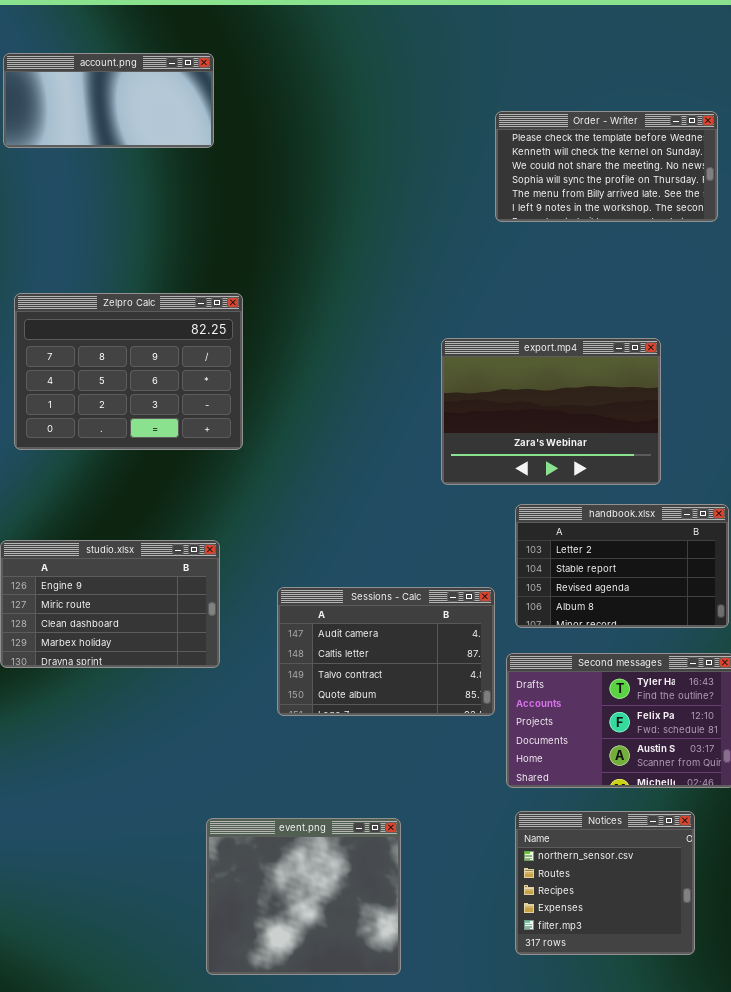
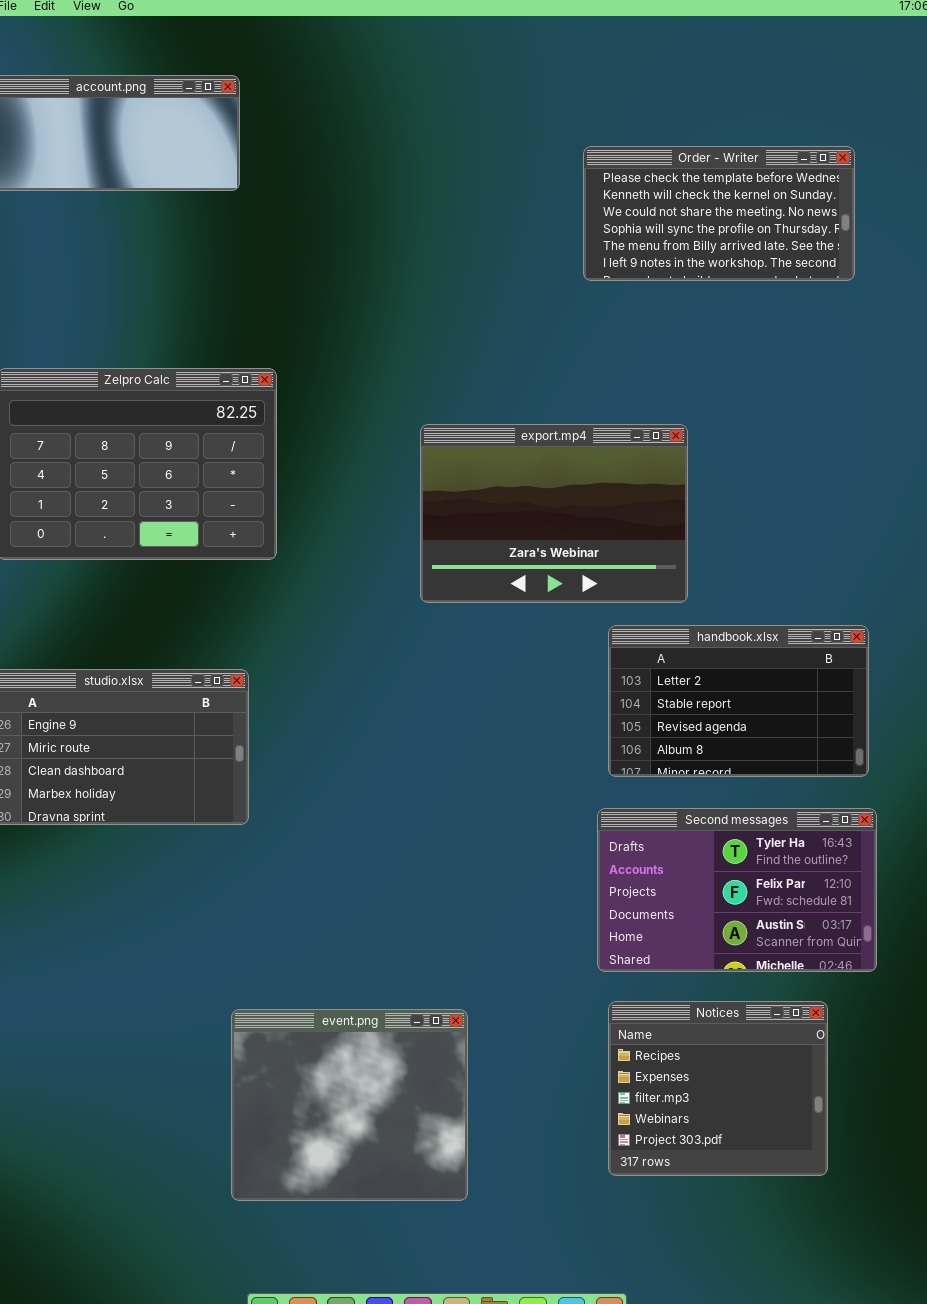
export.mp4: [441,338,661,485] -> [420,424,688,603], moved
Sessions - Calc: [277,587,495,716] -> none, closed
Notices: [515,811,695,955] -> [608,1001,828,1176], scrolled down 2 rows

